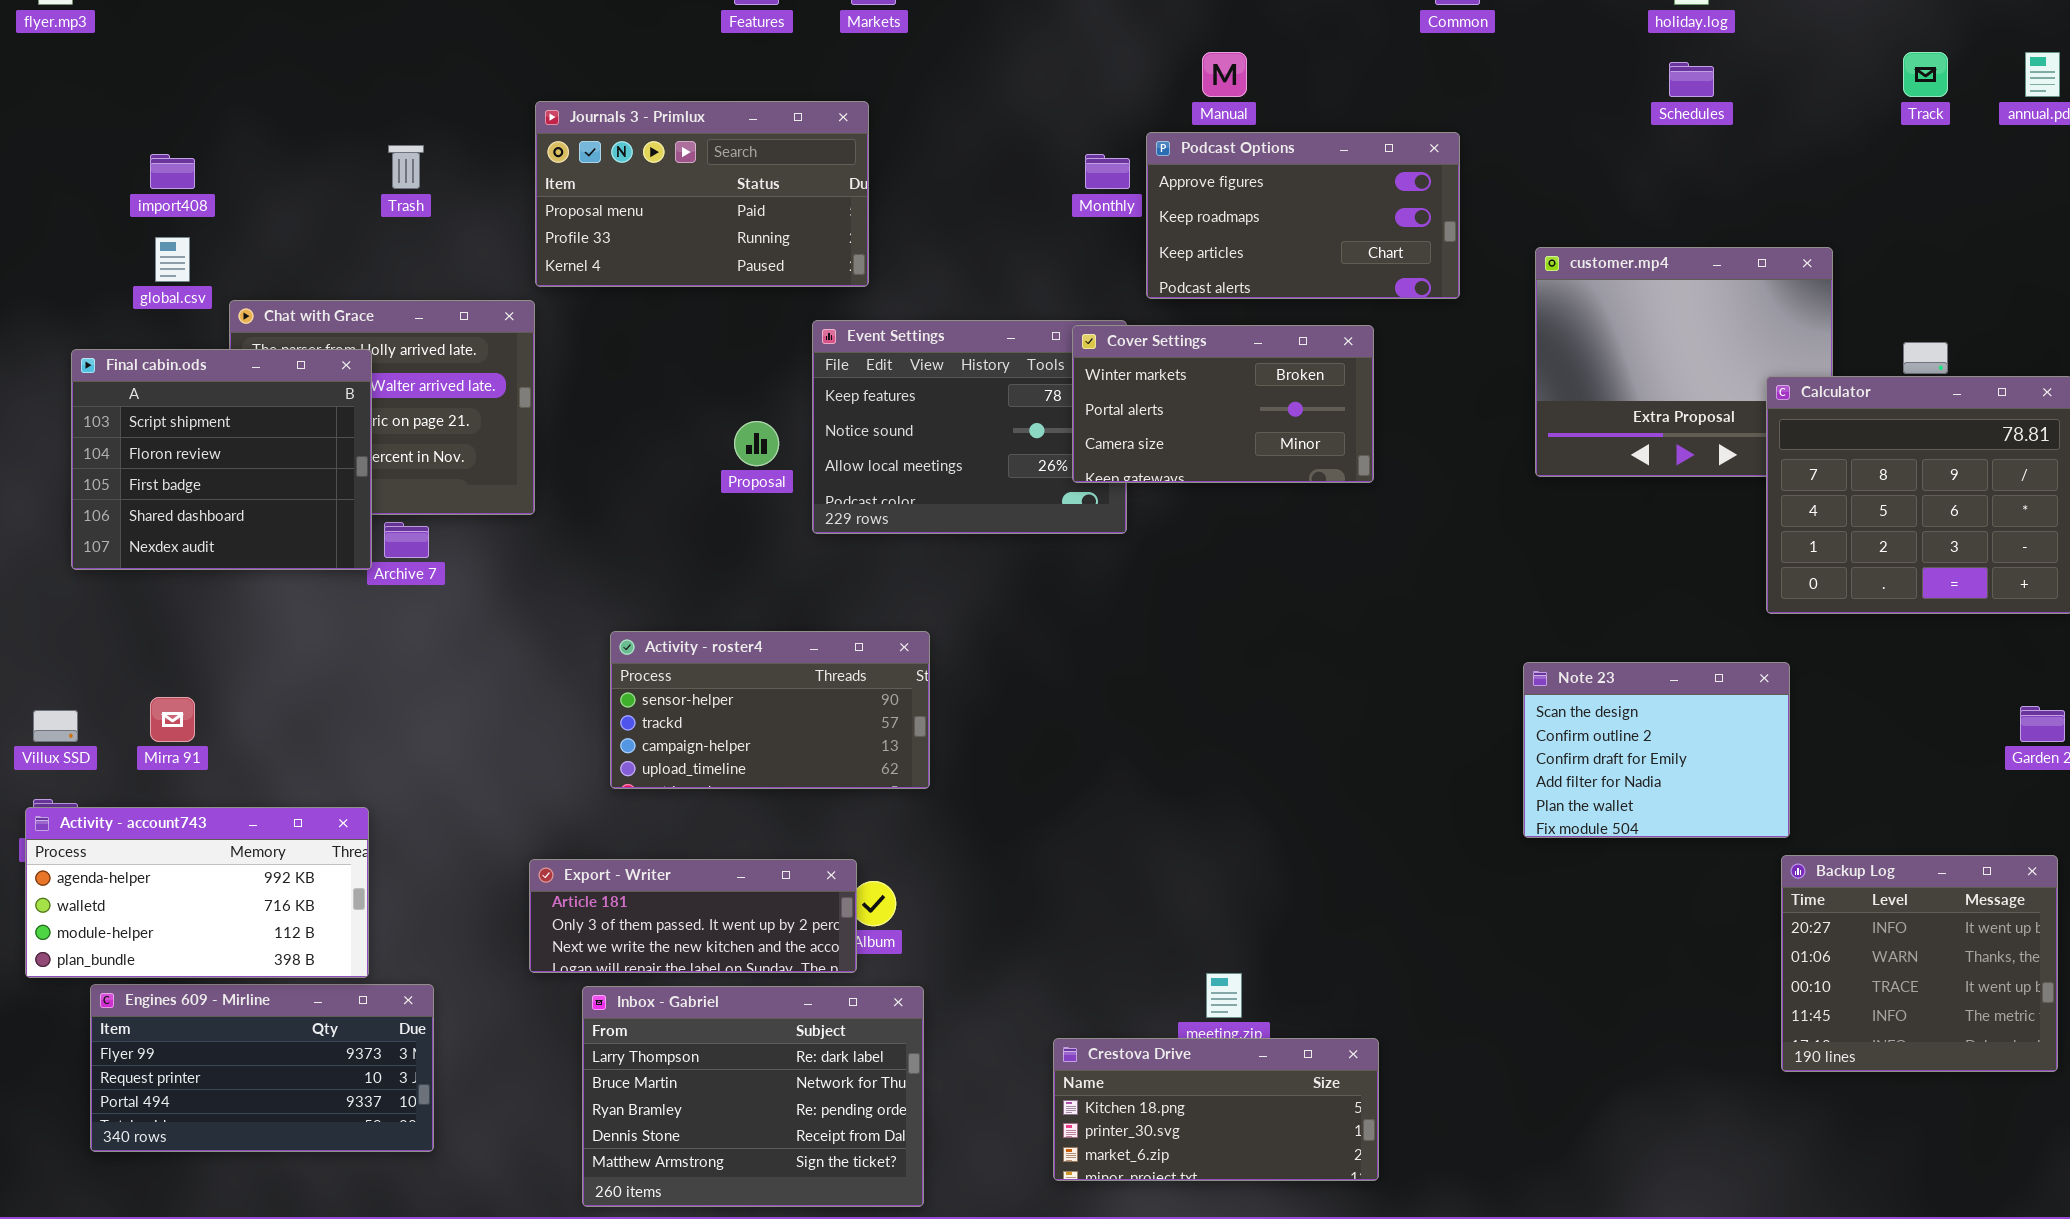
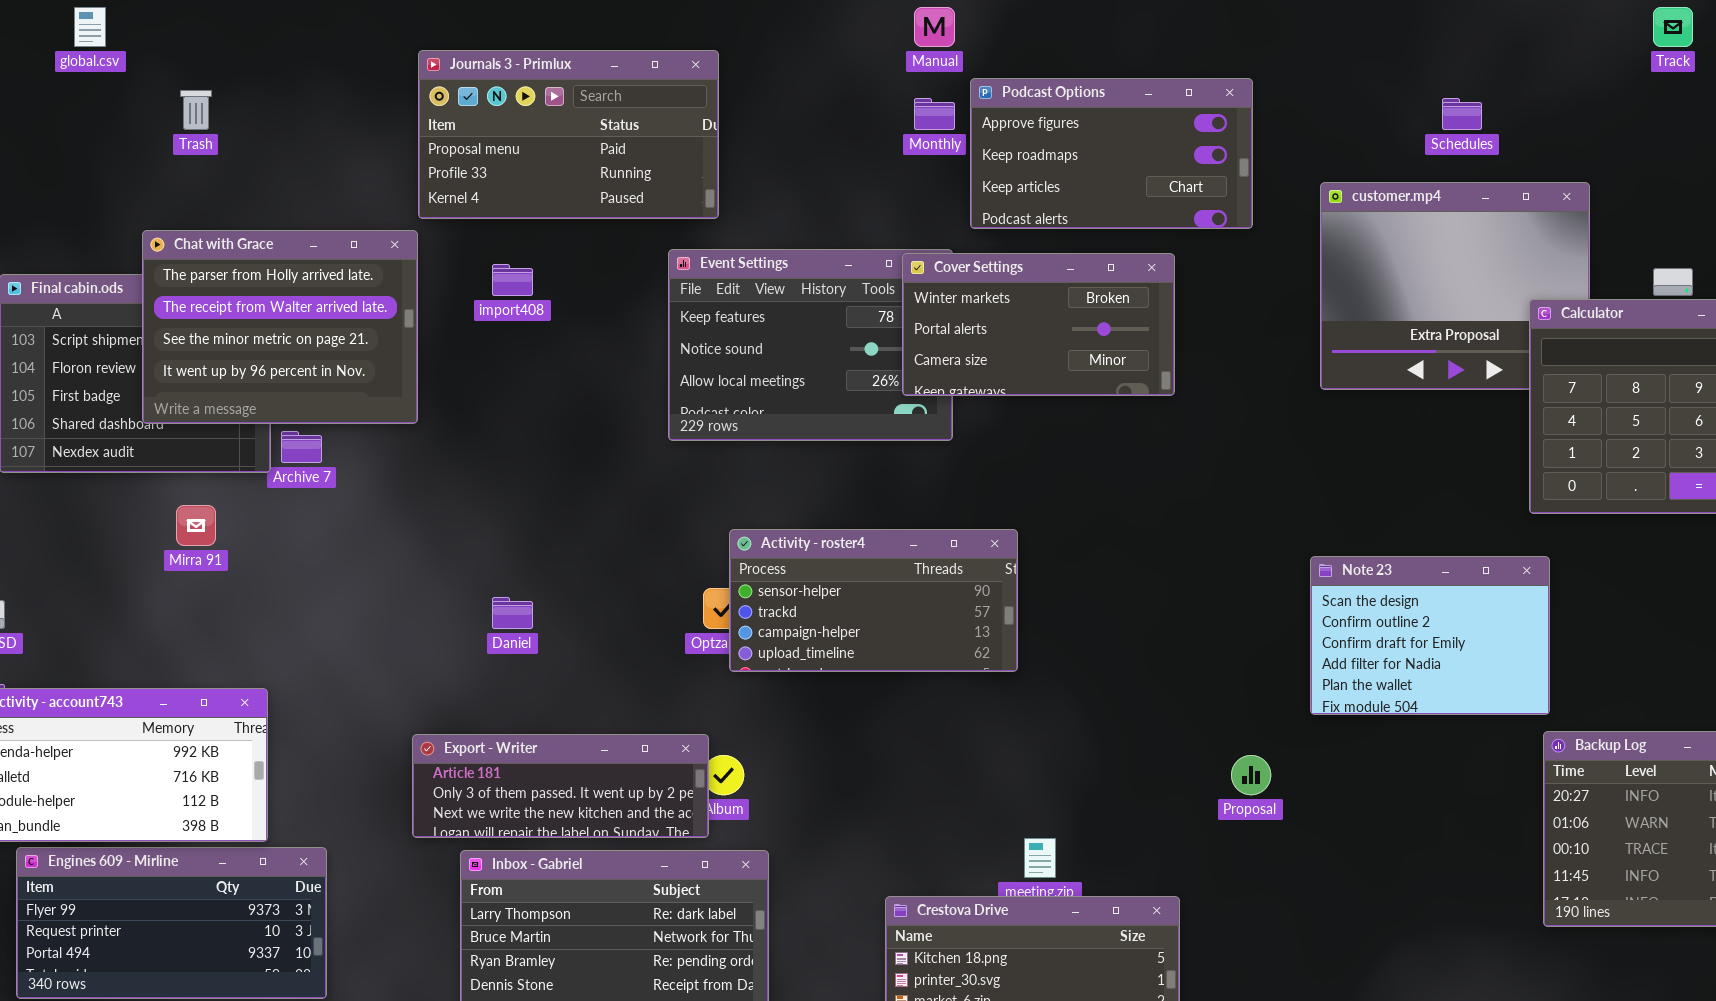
Manual: [1202,52,1247,97] -> [914,7,955,47], moved
Schedules: [1669,62,1714,97] -> [1442,98,1482,130], moved
Trash: [388,145,424,189] -> [180,90,212,130], moved
import408: [150,154,195,189] -> [492,264,533,296], moved
global.csv: [155,237,190,282] -> [74,7,106,47], moved
Chat with Grace: [229,300,535,515] -> [142,230,418,424], raised
Proposal: [734,421,779,466] -> [1231,755,1271,795], moved
Activity - roster4: [610,631,930,789] -> [729,529,1018,672], moved
Mirra 91: [150,697,195,742] -> [176,505,216,546], moved

